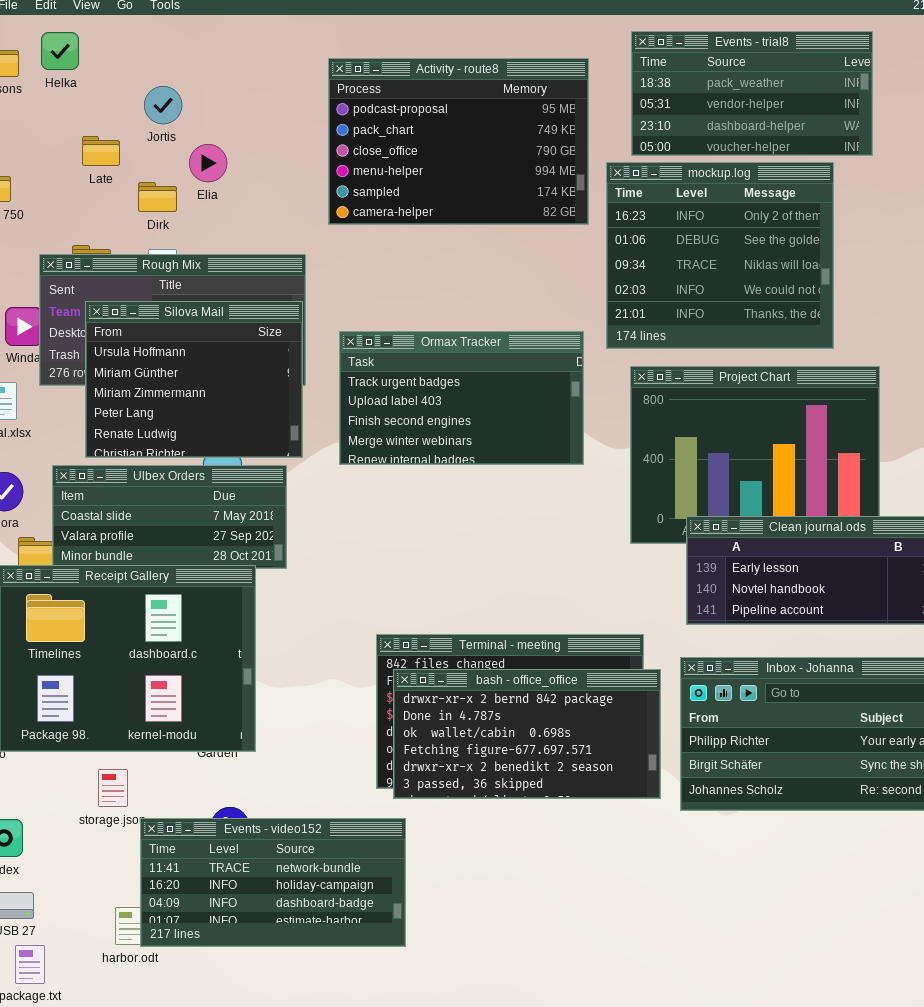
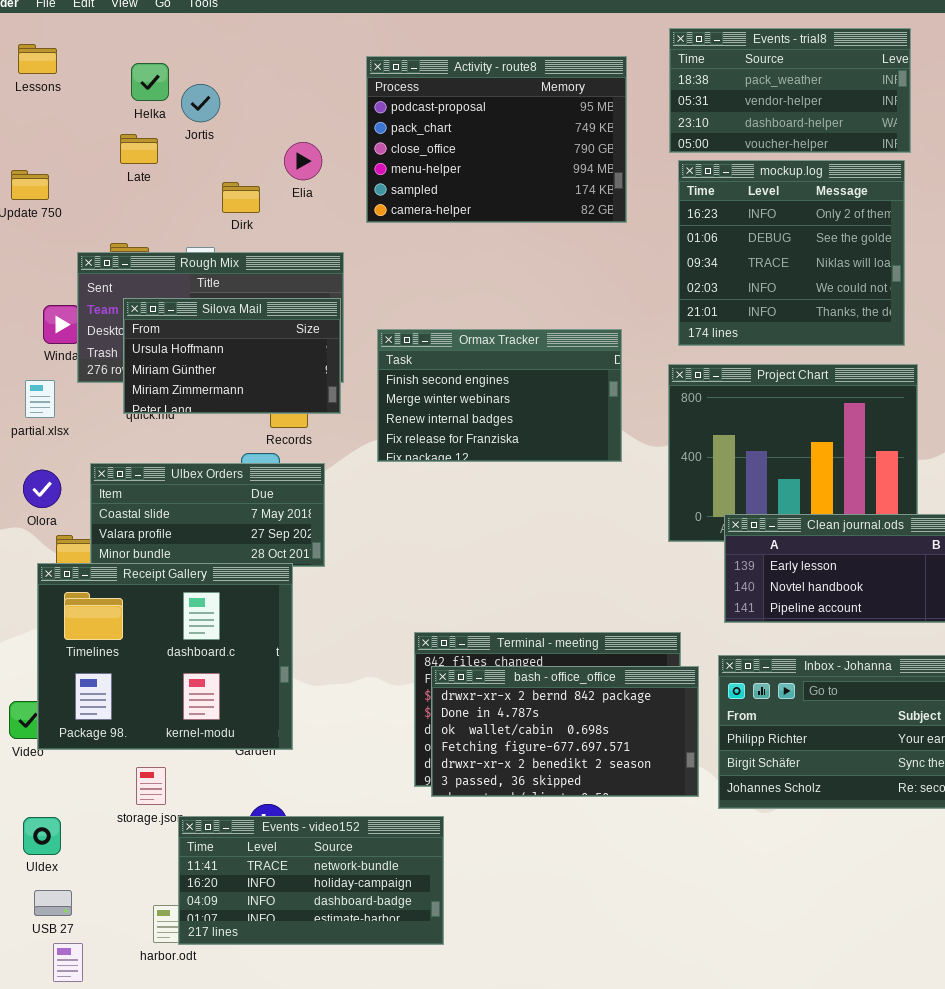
Helka: [41,32,79,70] -> [131,63,169,101], moved
Elia: [189,144,227,182] -> [284,142,322,180], moved
mockup.log: [606,162,834,349] -> [678,160,905,346], moved
Dirk: [138,182,177,212] -> [222,182,260,213], moved
Silova Mail: [85,301,303,458] -> [123,298,341,414], resized
Ormax Tracker: [339,331,584,465] -> [377,329,622,462], scrolled down 2 rows

